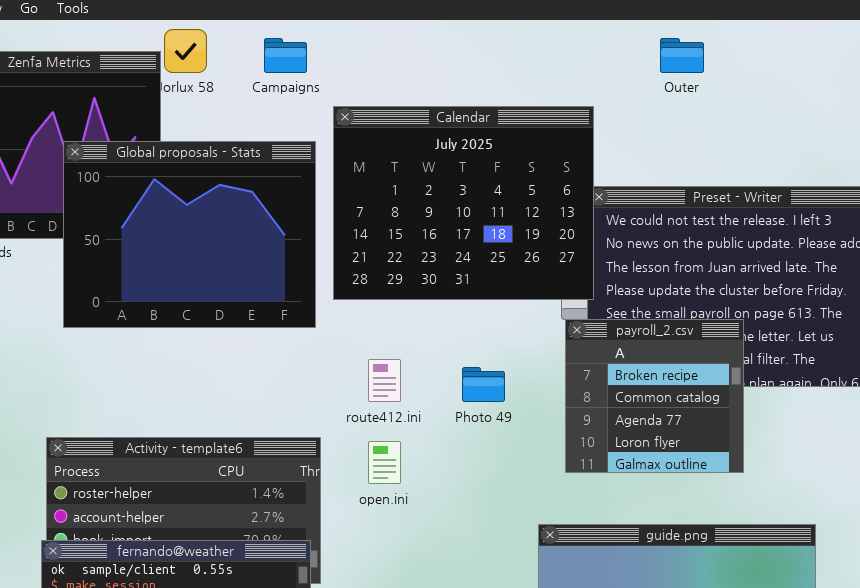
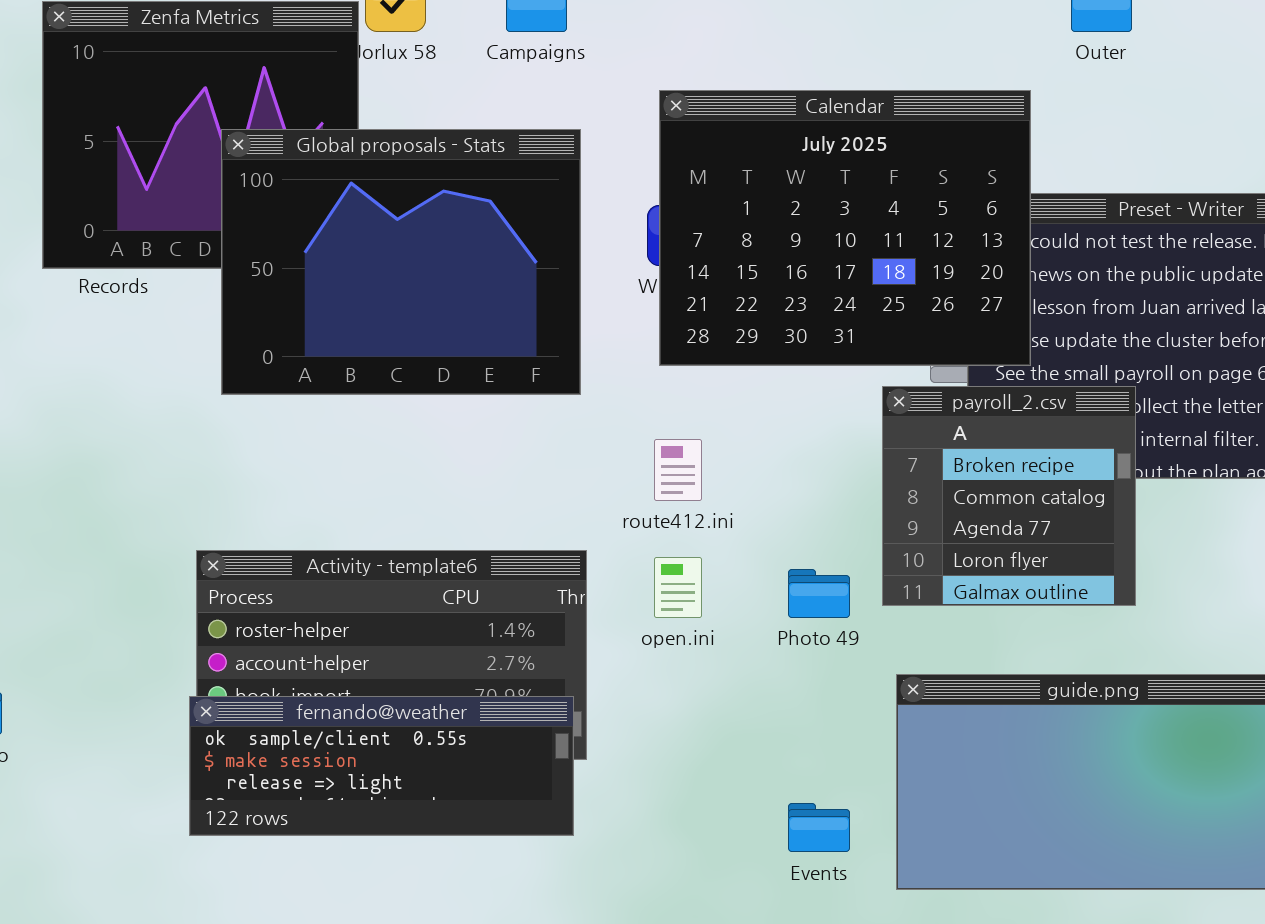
Calendar: [333,106,594,300] -> [659,90,1031,366], moved
payroll_2.csv: [565,319,744,473] -> [882,386,1136,606], moved
Photo 49: [462,367,505,402] -> [788,569,850,618], moved

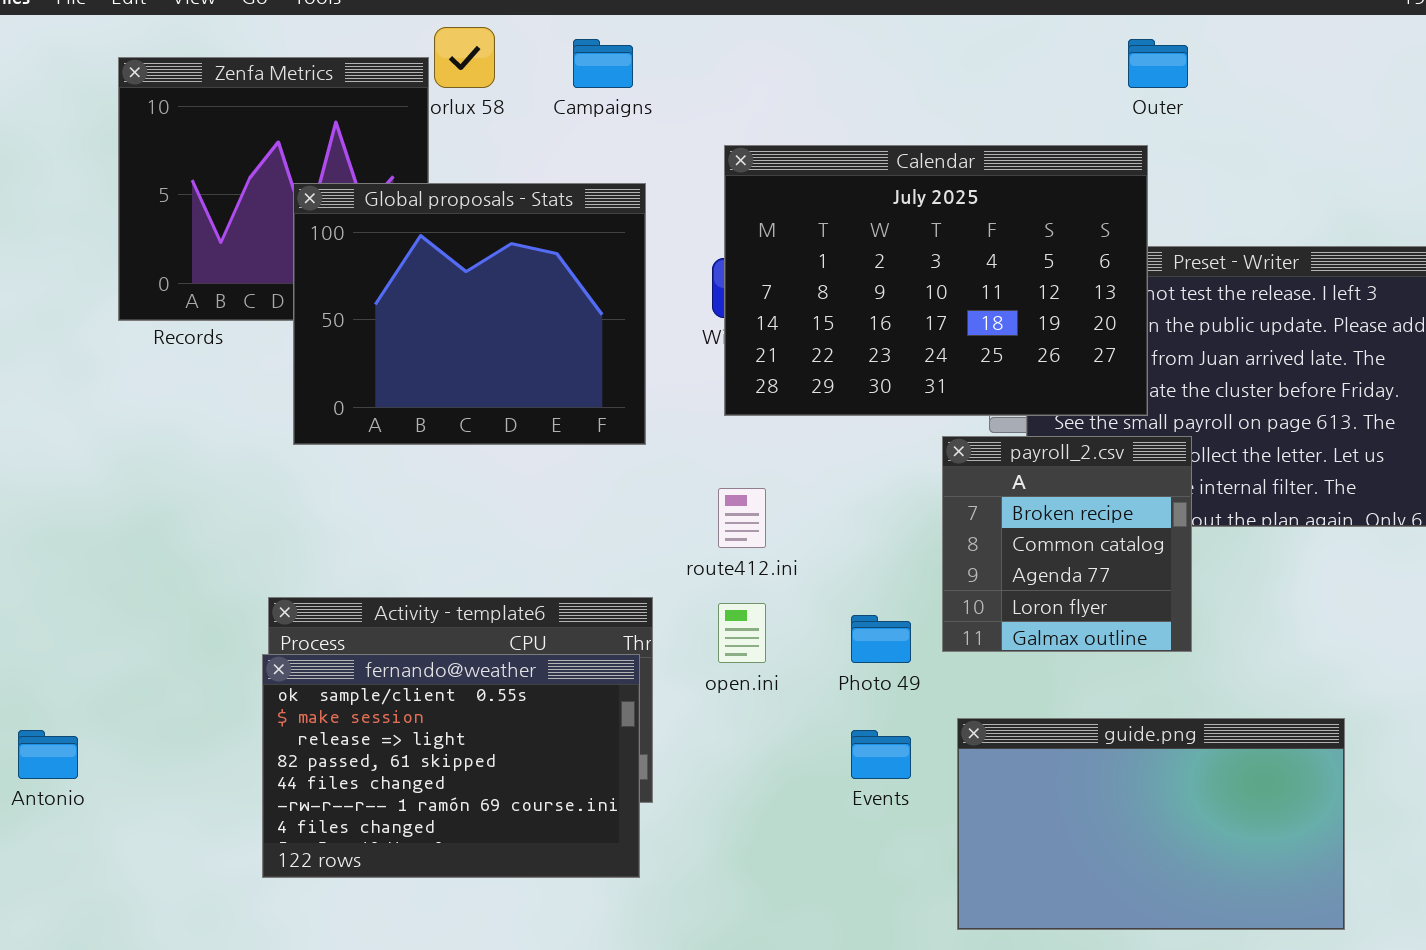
Calendar: [659,90,1031,366] -> [724,145,1148,416], resized
fernando@weather: [189,696,574,836] -> [262,654,640,878], resized
Events: [788,803,850,852] -> [851,730,911,779], moved

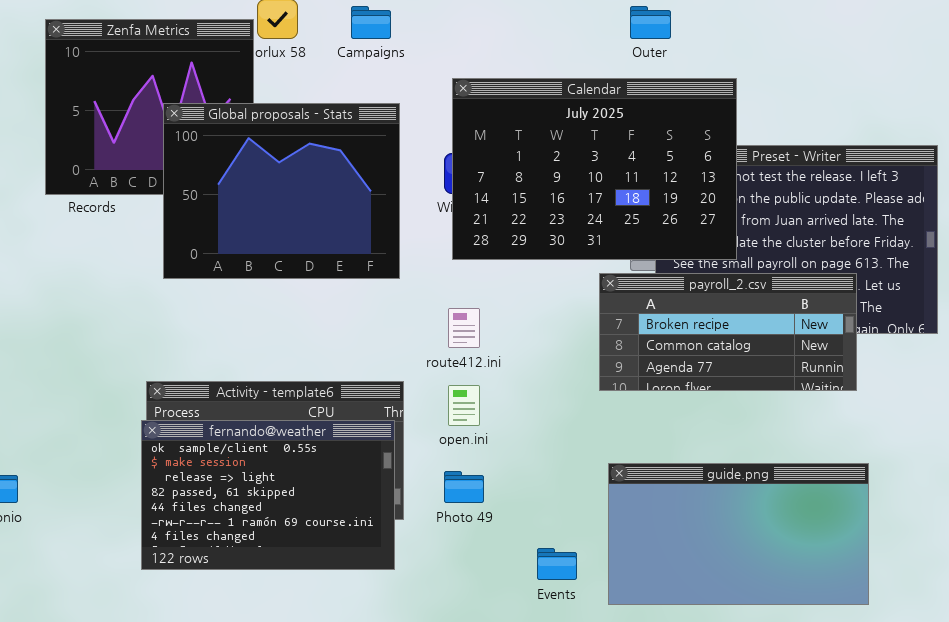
Outer: [1128,39,1188,88] -> [630,6,671,39], moved
payroll_2.csv: [942,436,1192,652] -> [599,273,857,391], resized
Photo 49: [851,615,911,663] -> [444,471,484,503], moved
Events: [851,730,911,779] -> [537,548,577,580], moved

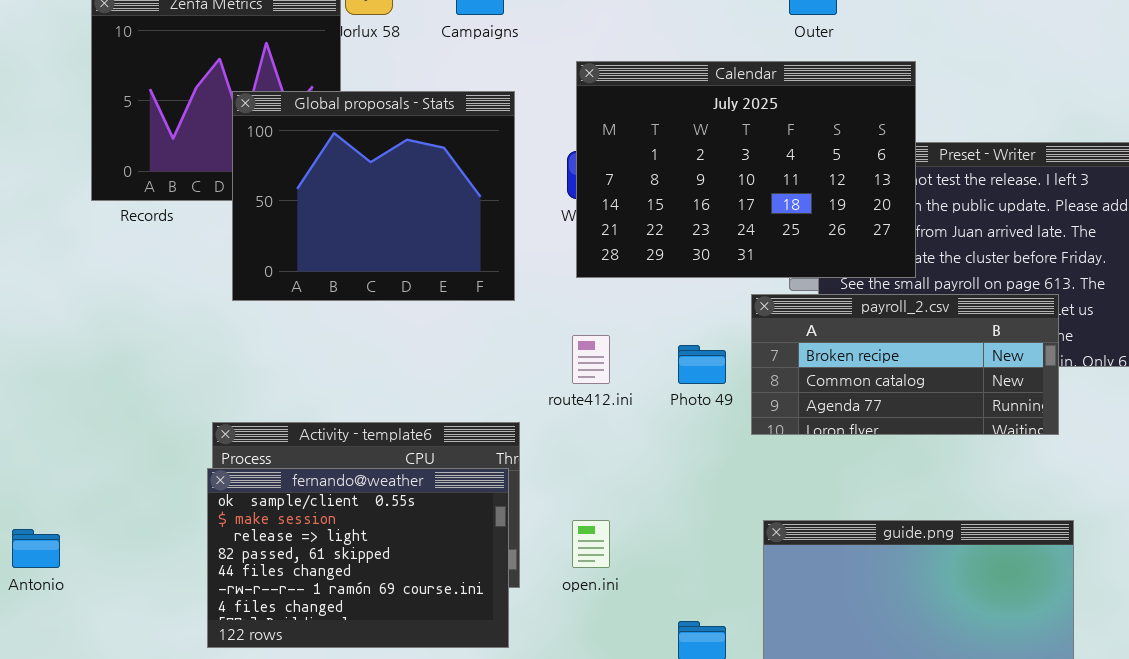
open.ini: [448,385,480,426] -> [572,520,610,568], moved
Photo 49: [444,471,484,503] -> [678,345,726,384], moved

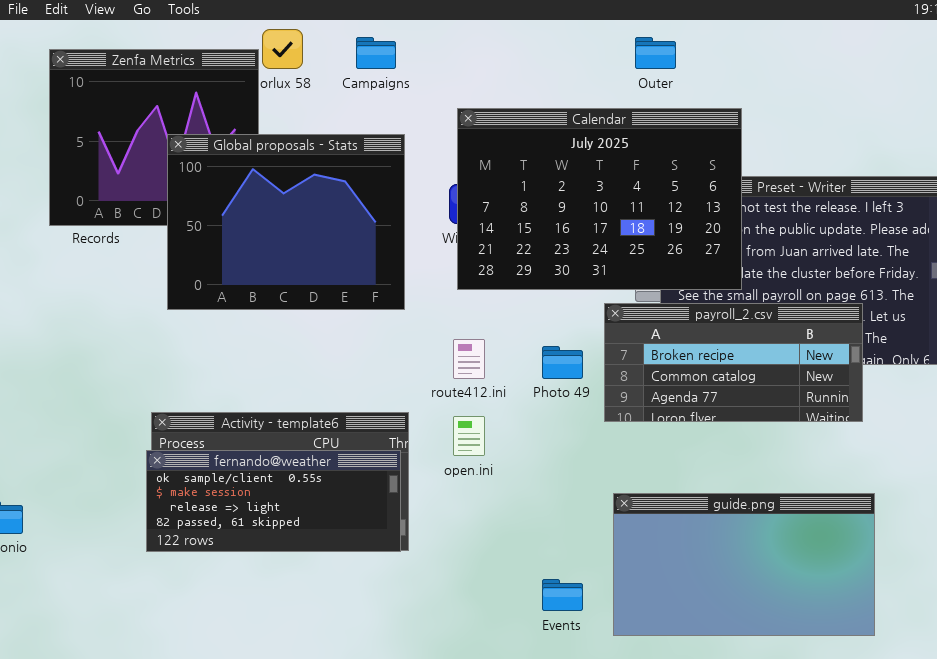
fernando@weather: [207,468,509,648] -> [146,450,401,552], resized
open.ini: [572,520,610,568] -> [453,416,485,456], moved

